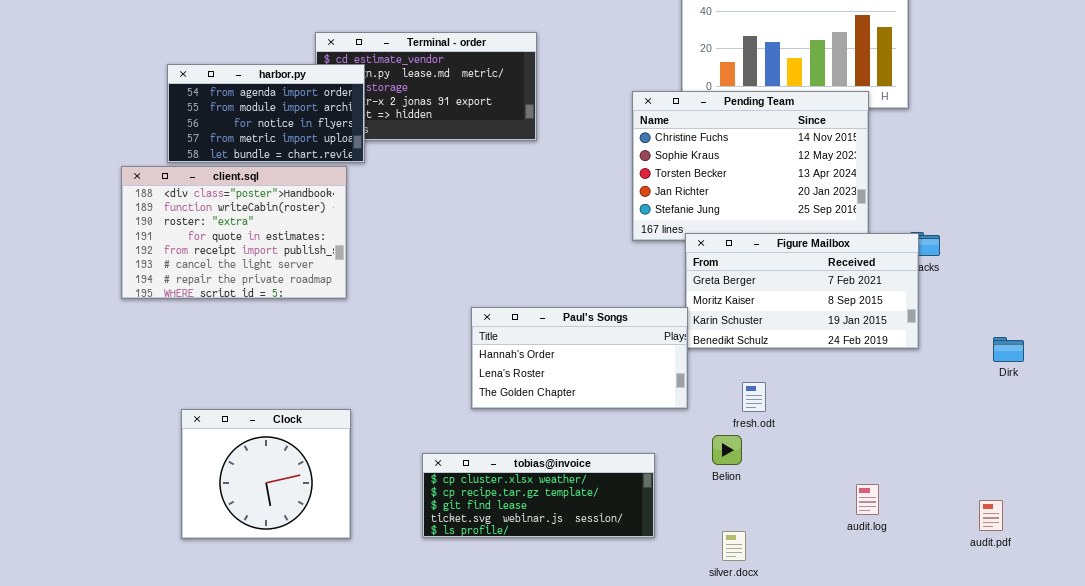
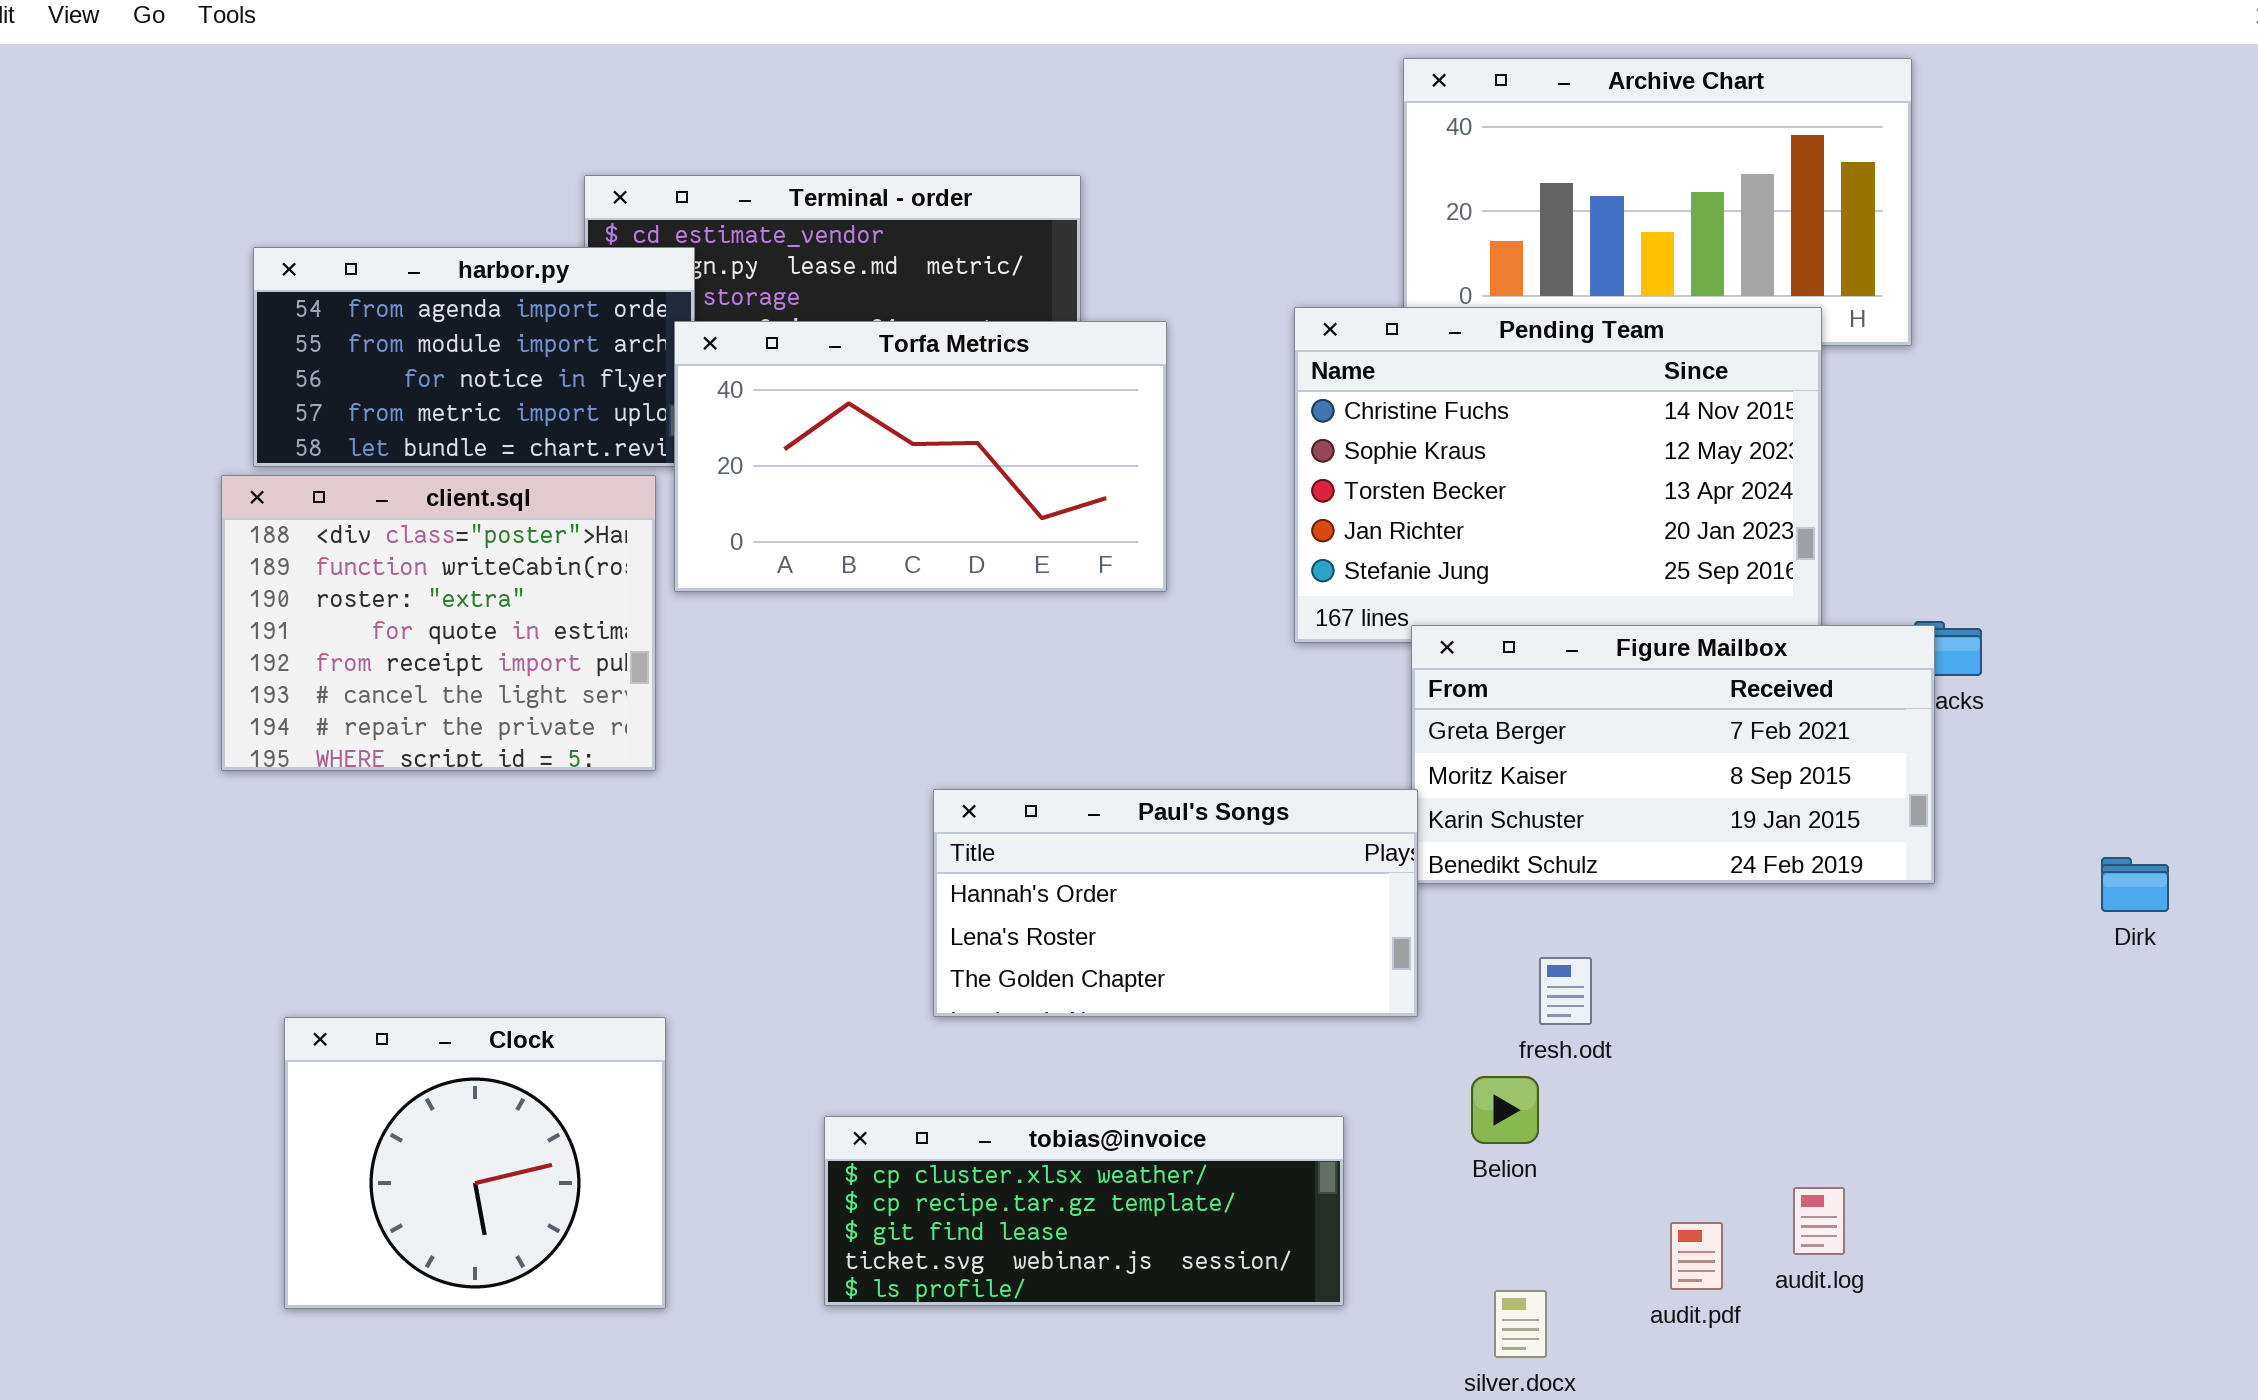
Torfa Metrics: none -> [674,321,1167,592], opened
client.sql: [121,166,347,299] -> [221,475,656,771], resized
audit.pdf: [979,500,1003,531] -> [1670,1222,1723,1290], moved

